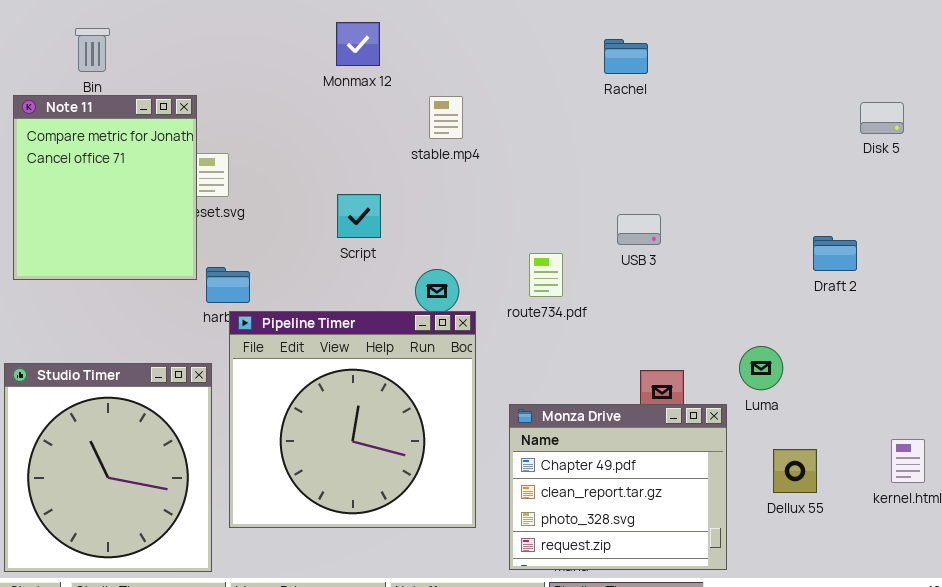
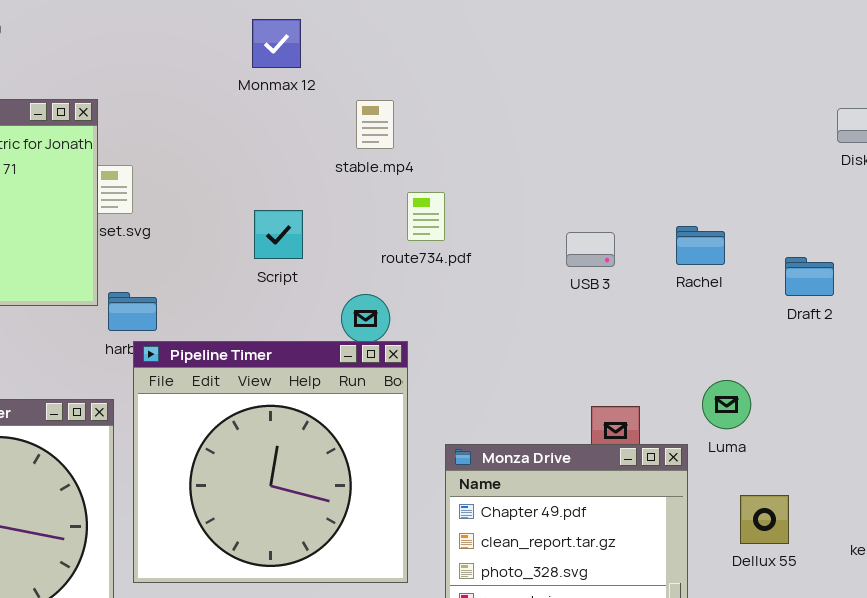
Rachel: [604,39,648,74] -> [676,226,725,265], moved
route734.pdf: [529,253,563,297] -> [407,192,445,241], moved

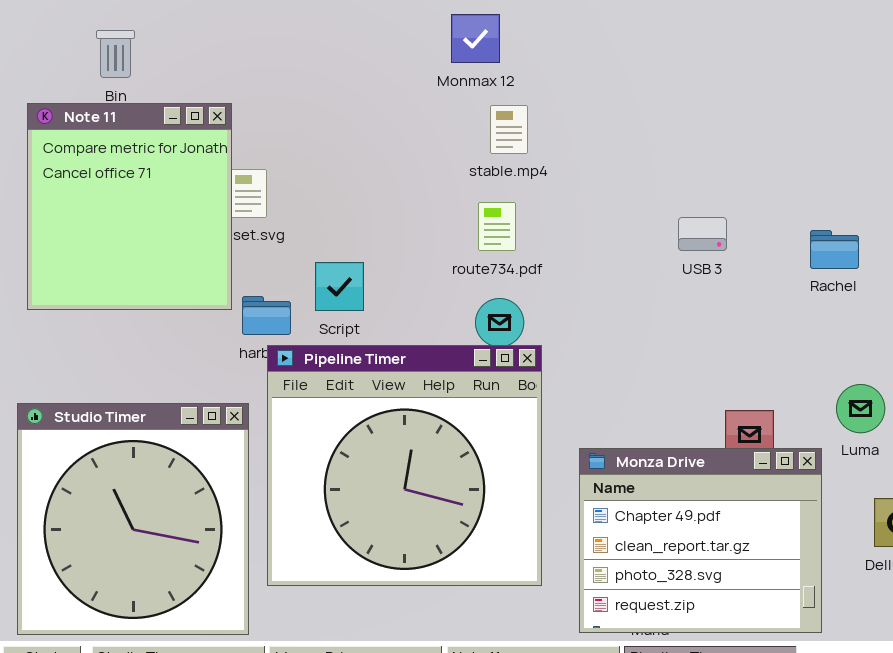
Monmax 12: [252,19,301,68] -> [451,14,500,63], moved
route734.pdf: [407,192,445,241] -> [478,202,516,251], moved
Script: [254,210,303,259] -> [315,262,364,311], moved
USB 3: [566,232,615,267] -> [678,217,727,251], moved

